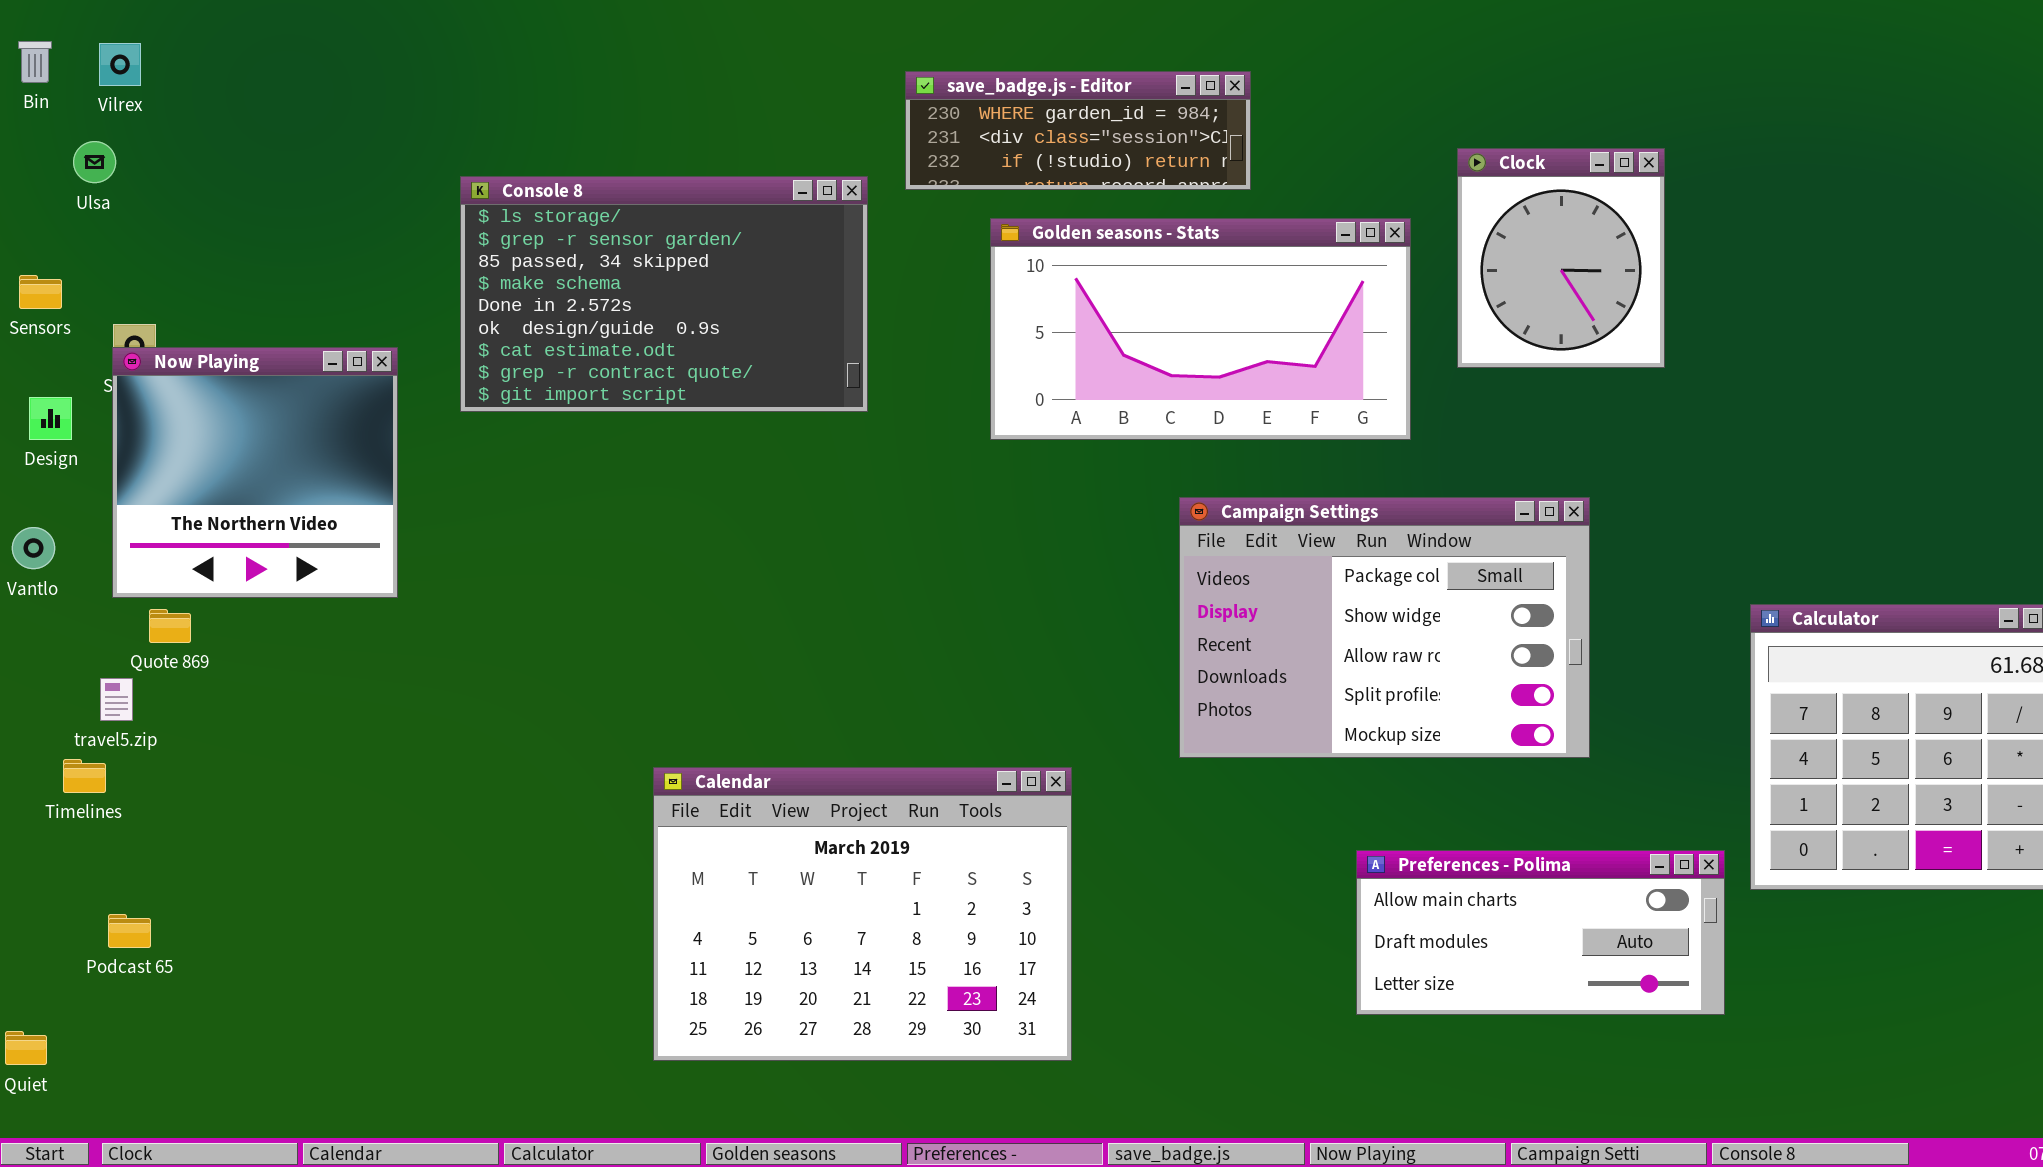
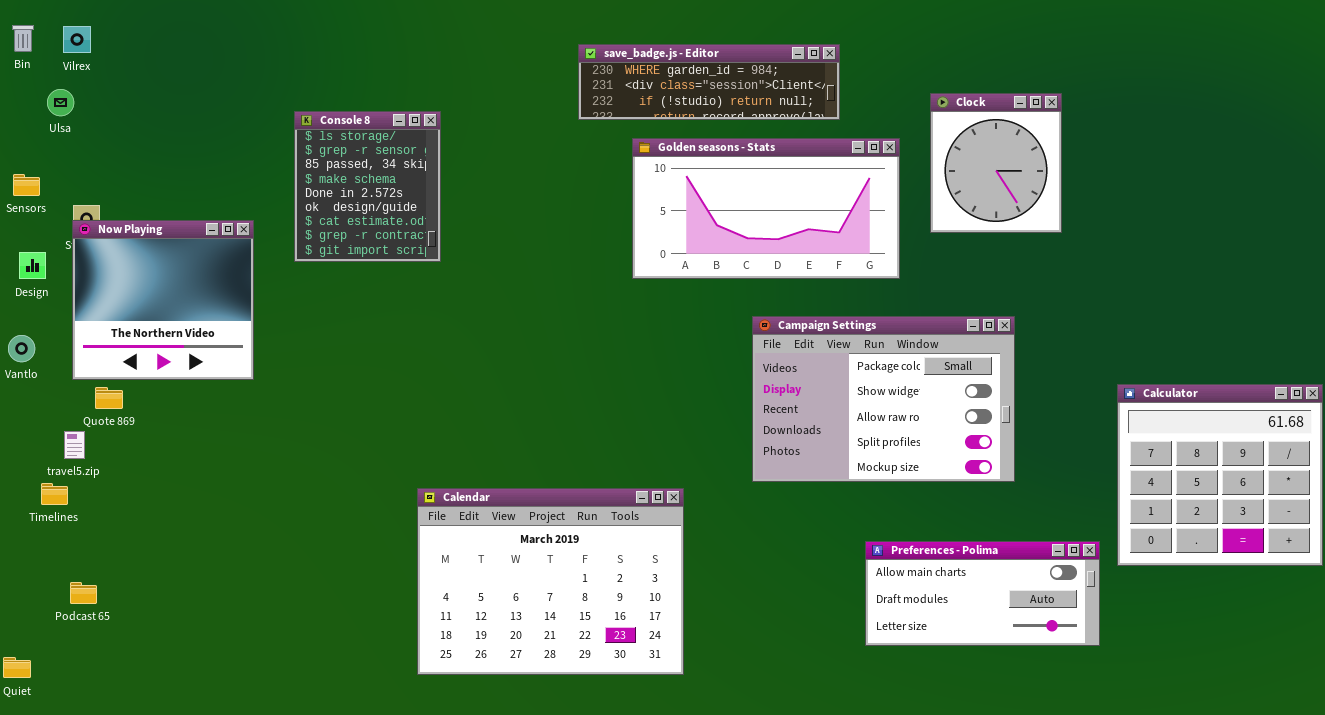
save_badge.js - Editor: [905,71,1251,190] -> [578,44,840,120], resized
Console 8: [460,176,868,412] -> [294,111,441,262], resized

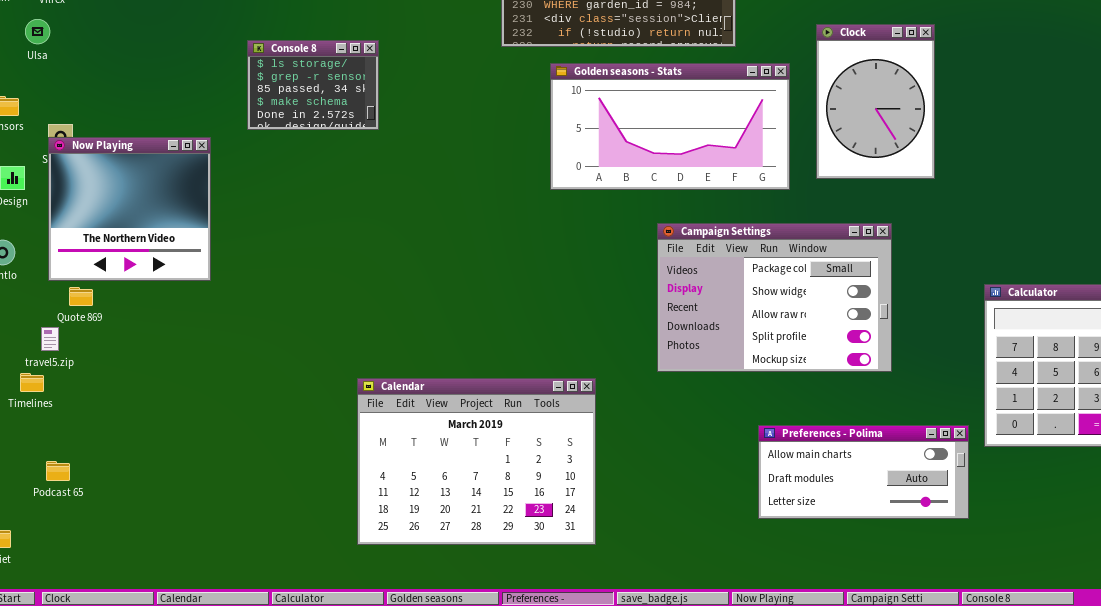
Clock: [930,93,1062,233] -> [816,24,935,179], resized
Console 8: [294,111,441,262] -> [247,40,379,130], resized

